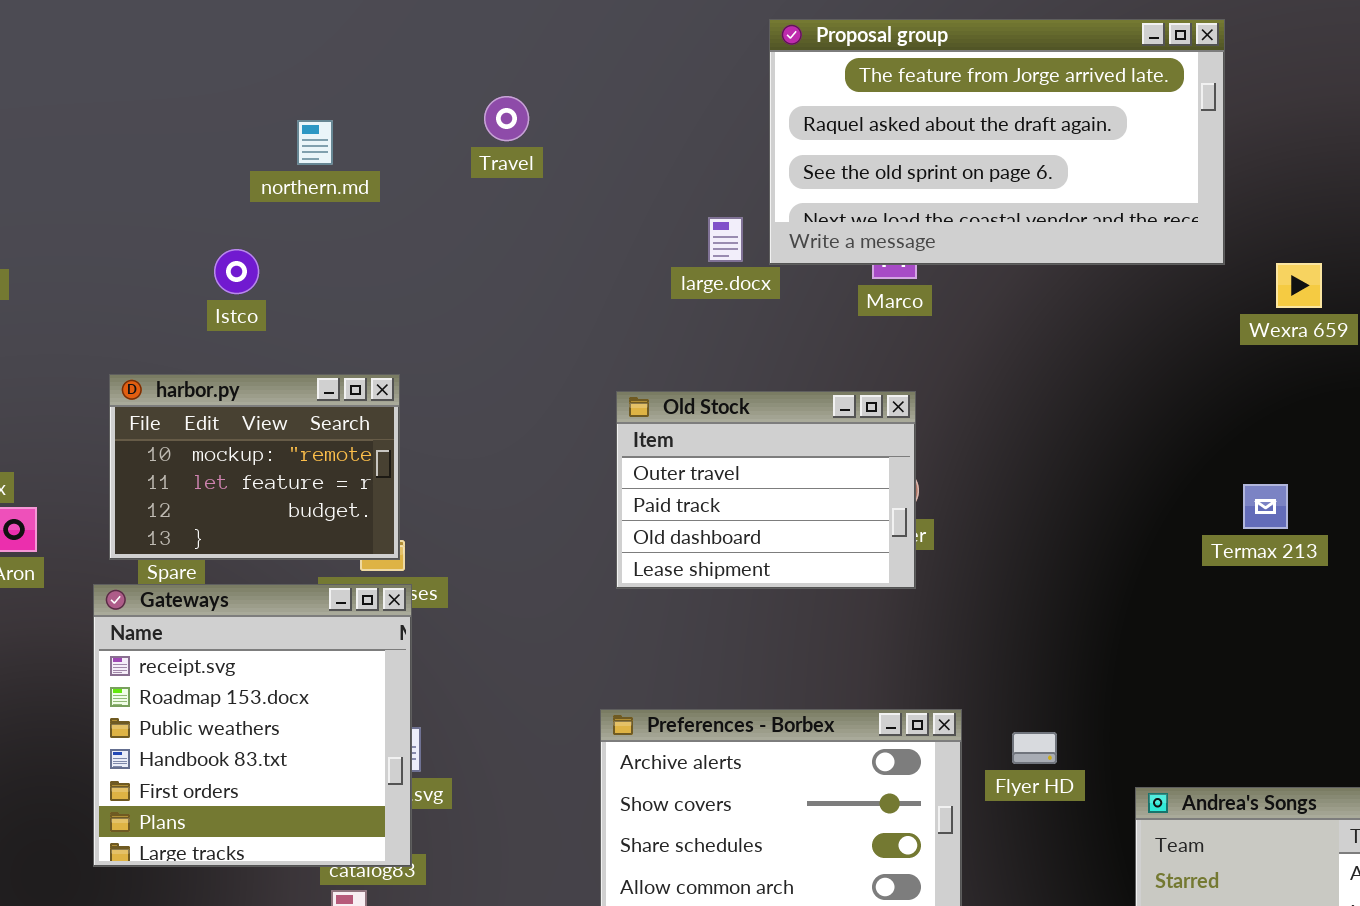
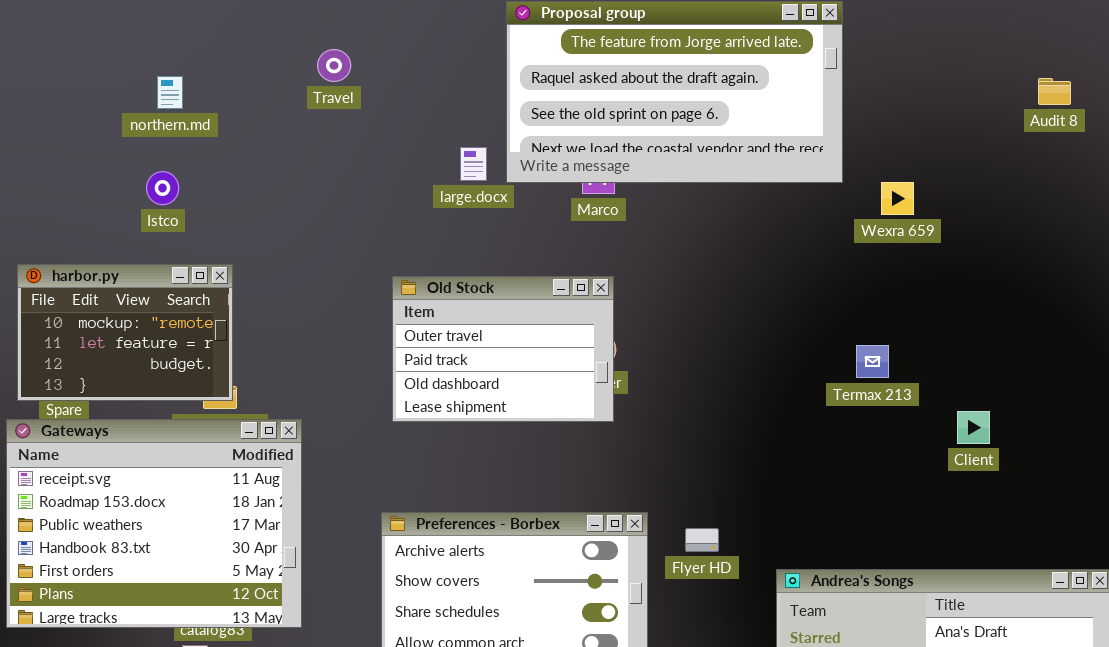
Travel: [484,96,529,141] -> [317,49,351,82], moved
Istco: [214,249,259,294] -> [146,171,179,205], moved
Gateways: [93,584,412,867] -> [6,419,302,628], resized

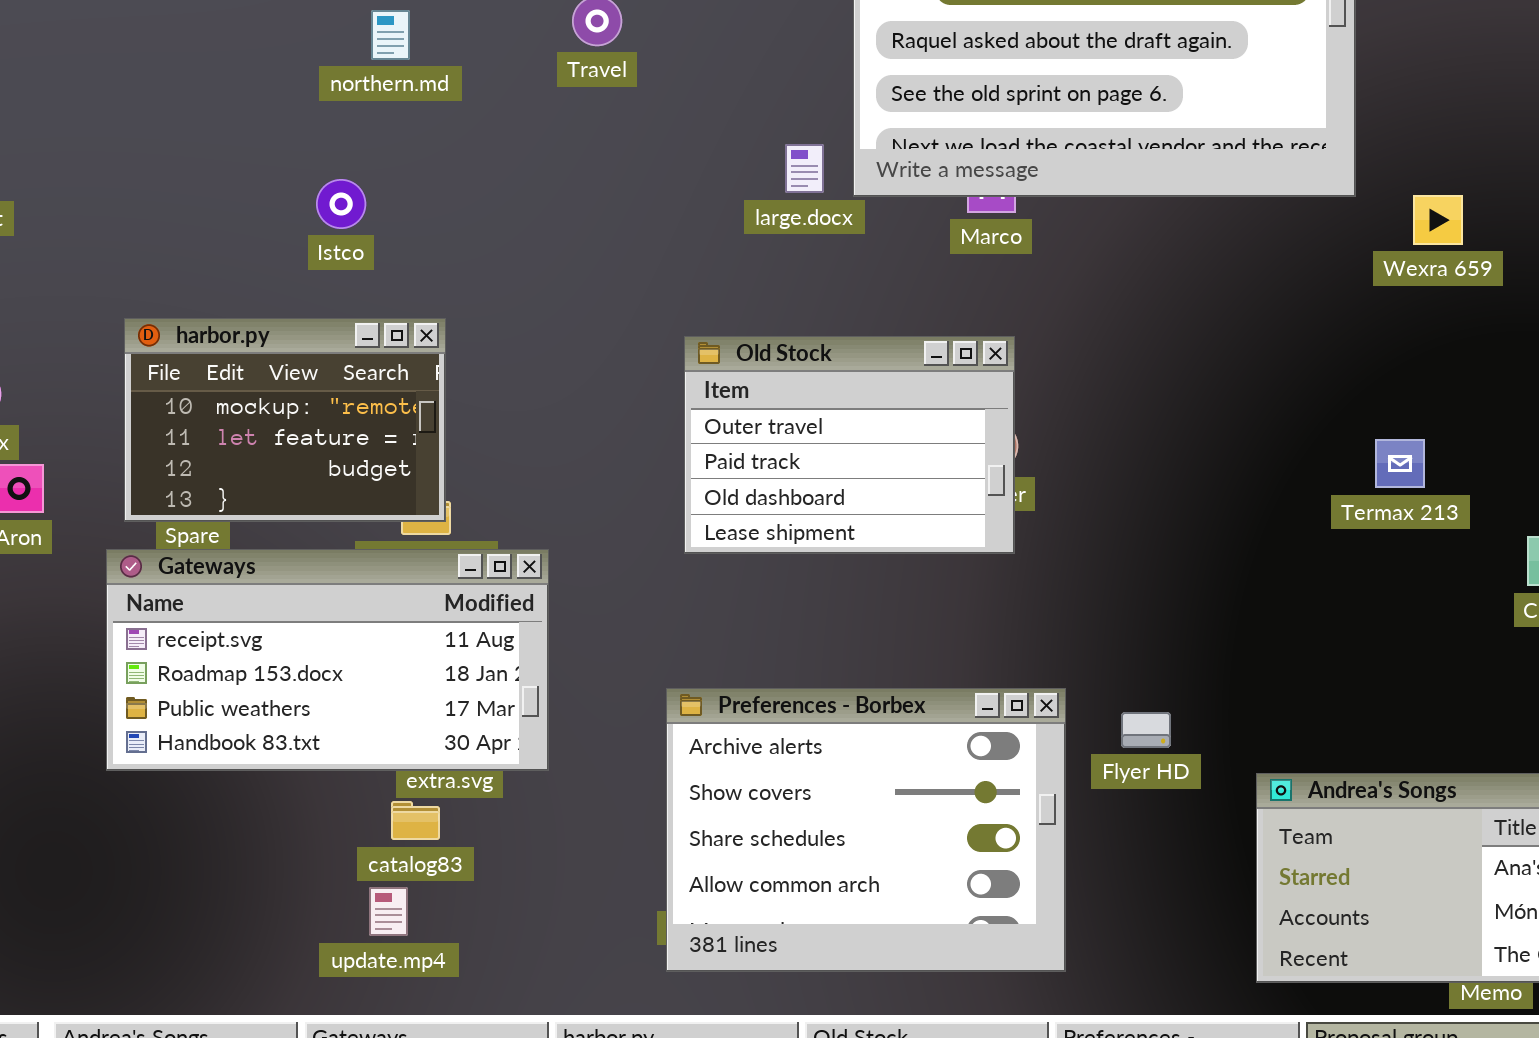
northern.md: [157,76,183,109] -> [371,10,410,60], moved
Gateways: [6,419,302,628] -> [106,549,549,771], resized

